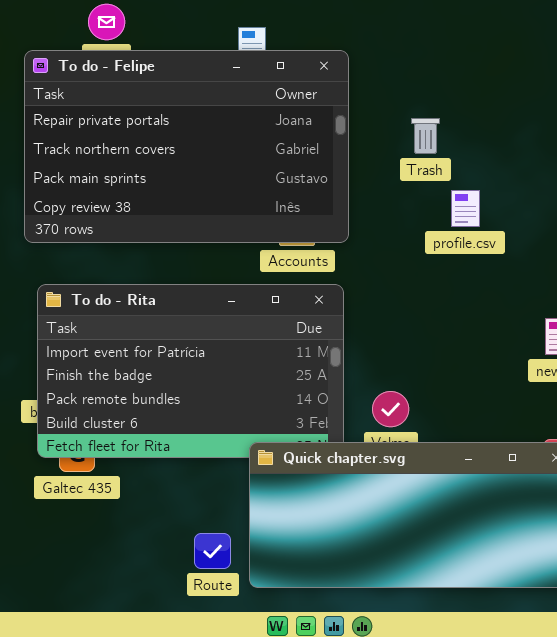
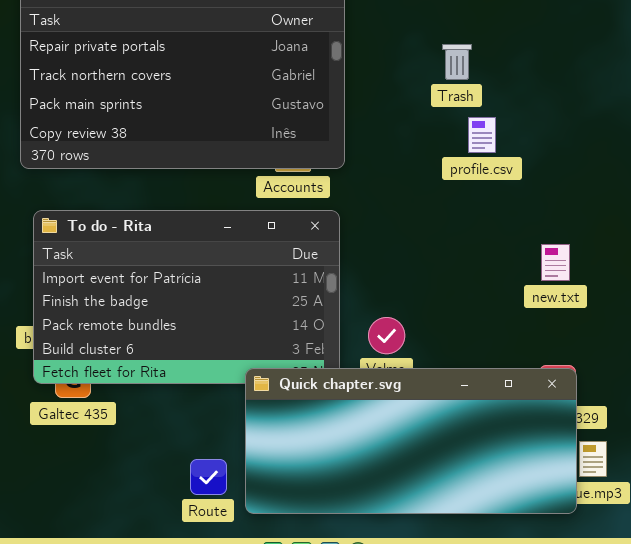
Trash: [411,118,440,154] -> [442,44,472,80], moved
profile.csv: [451,190,480,227] -> [468,117,496,153], moved

